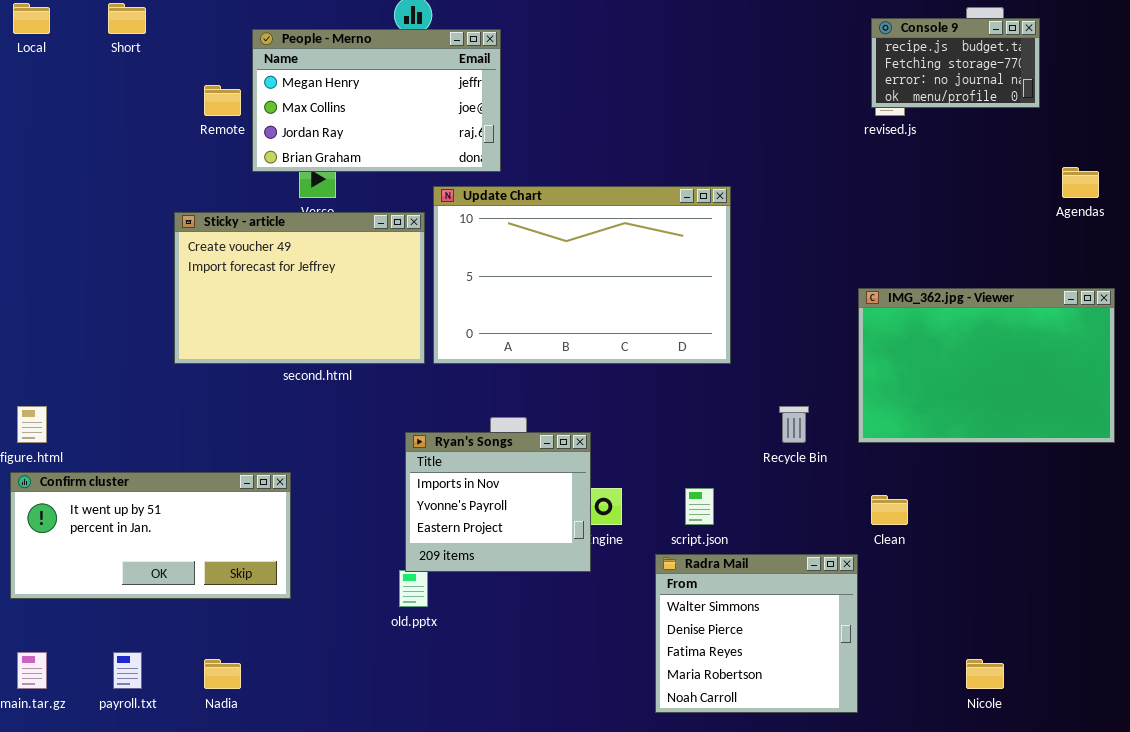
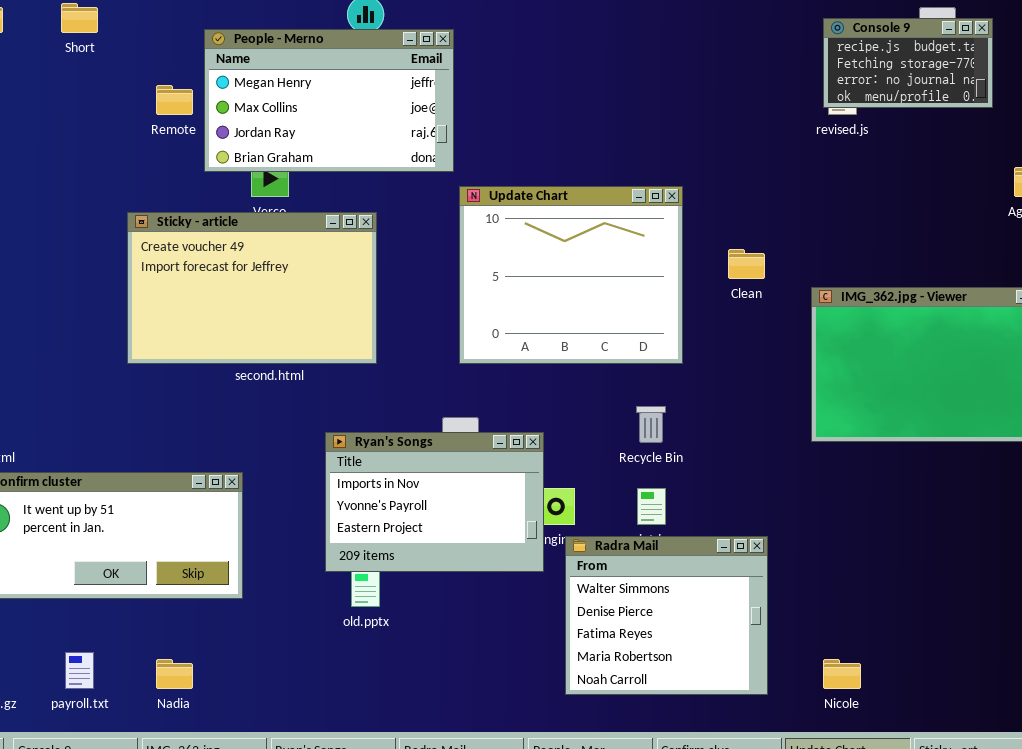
Update Chart: [433,186,731,364] -> [459,186,683,364], resized
Recycle Bin: [779,406,809,443] -> [636,406,666,443], moved
Ryan's Songs: [405,432,591,572] -> [325,432,544,572], resized
Clean: [871,495,908,525] -> [728,249,765,279], moved
Radra Mail: [655,554,858,713] -> [565,536,768,695], moved
Nicole: [966,659,1004,689] -> [823,659,861,689], moved

